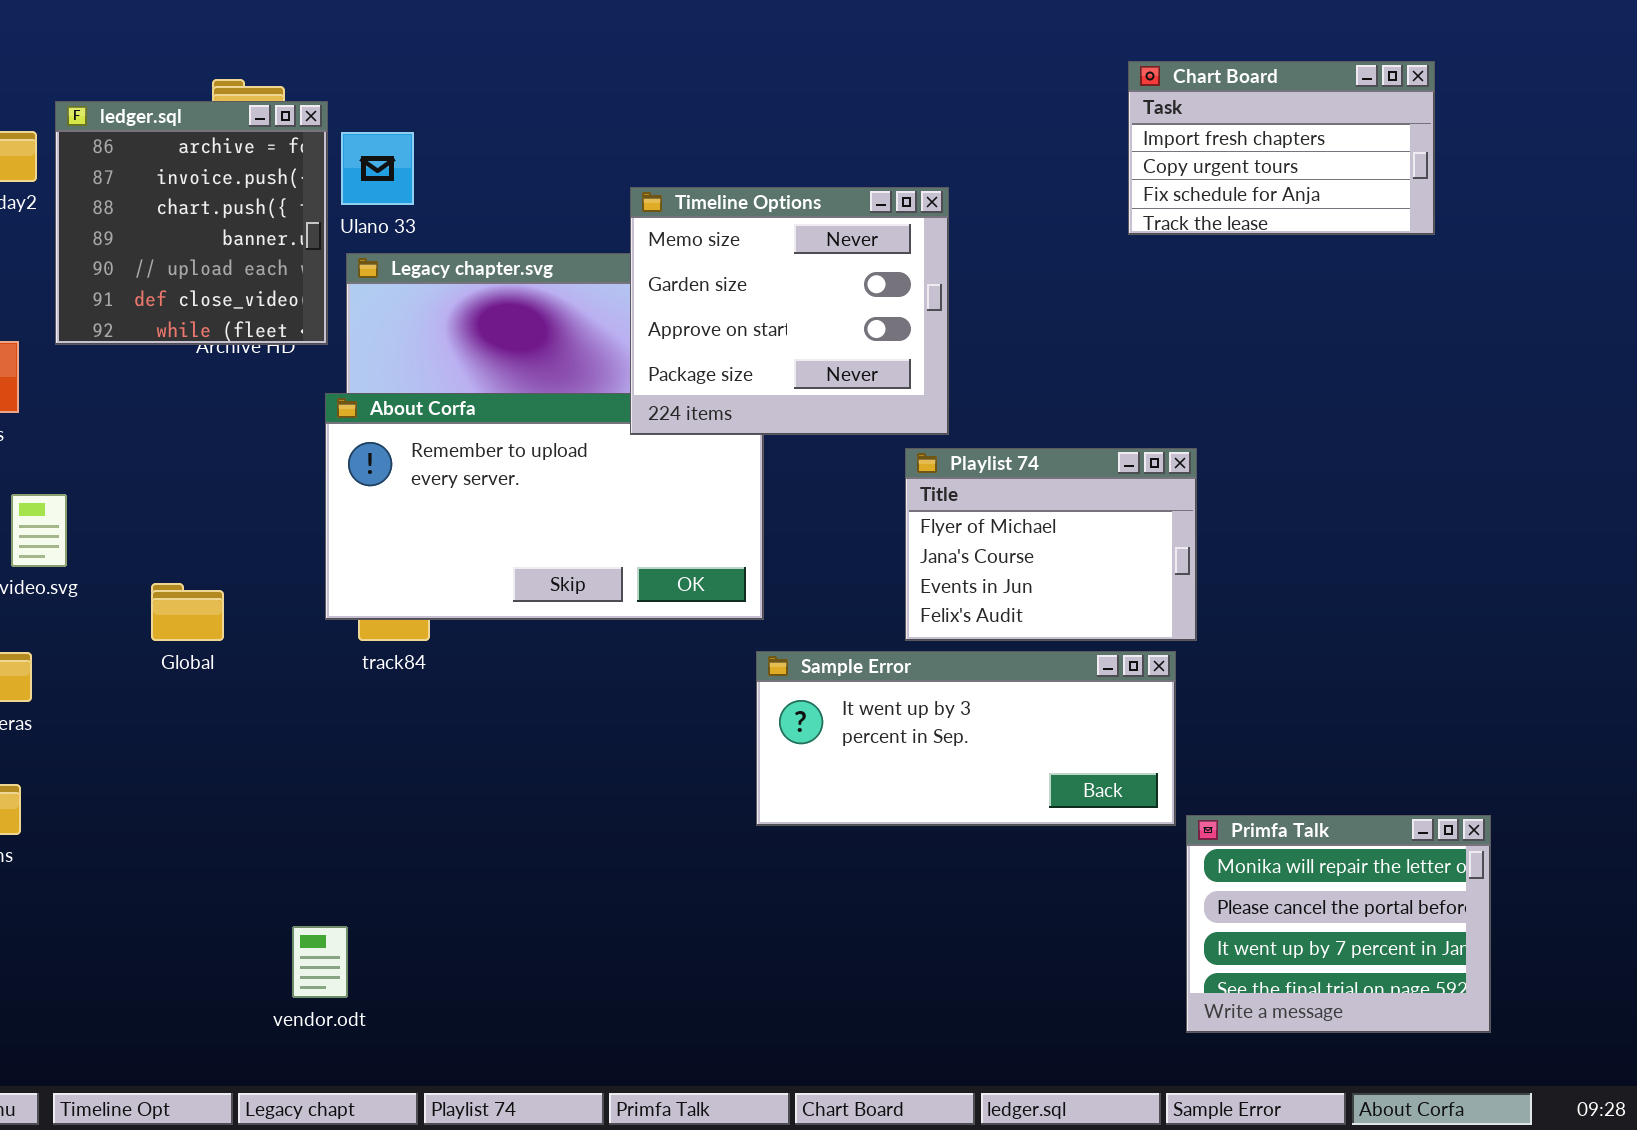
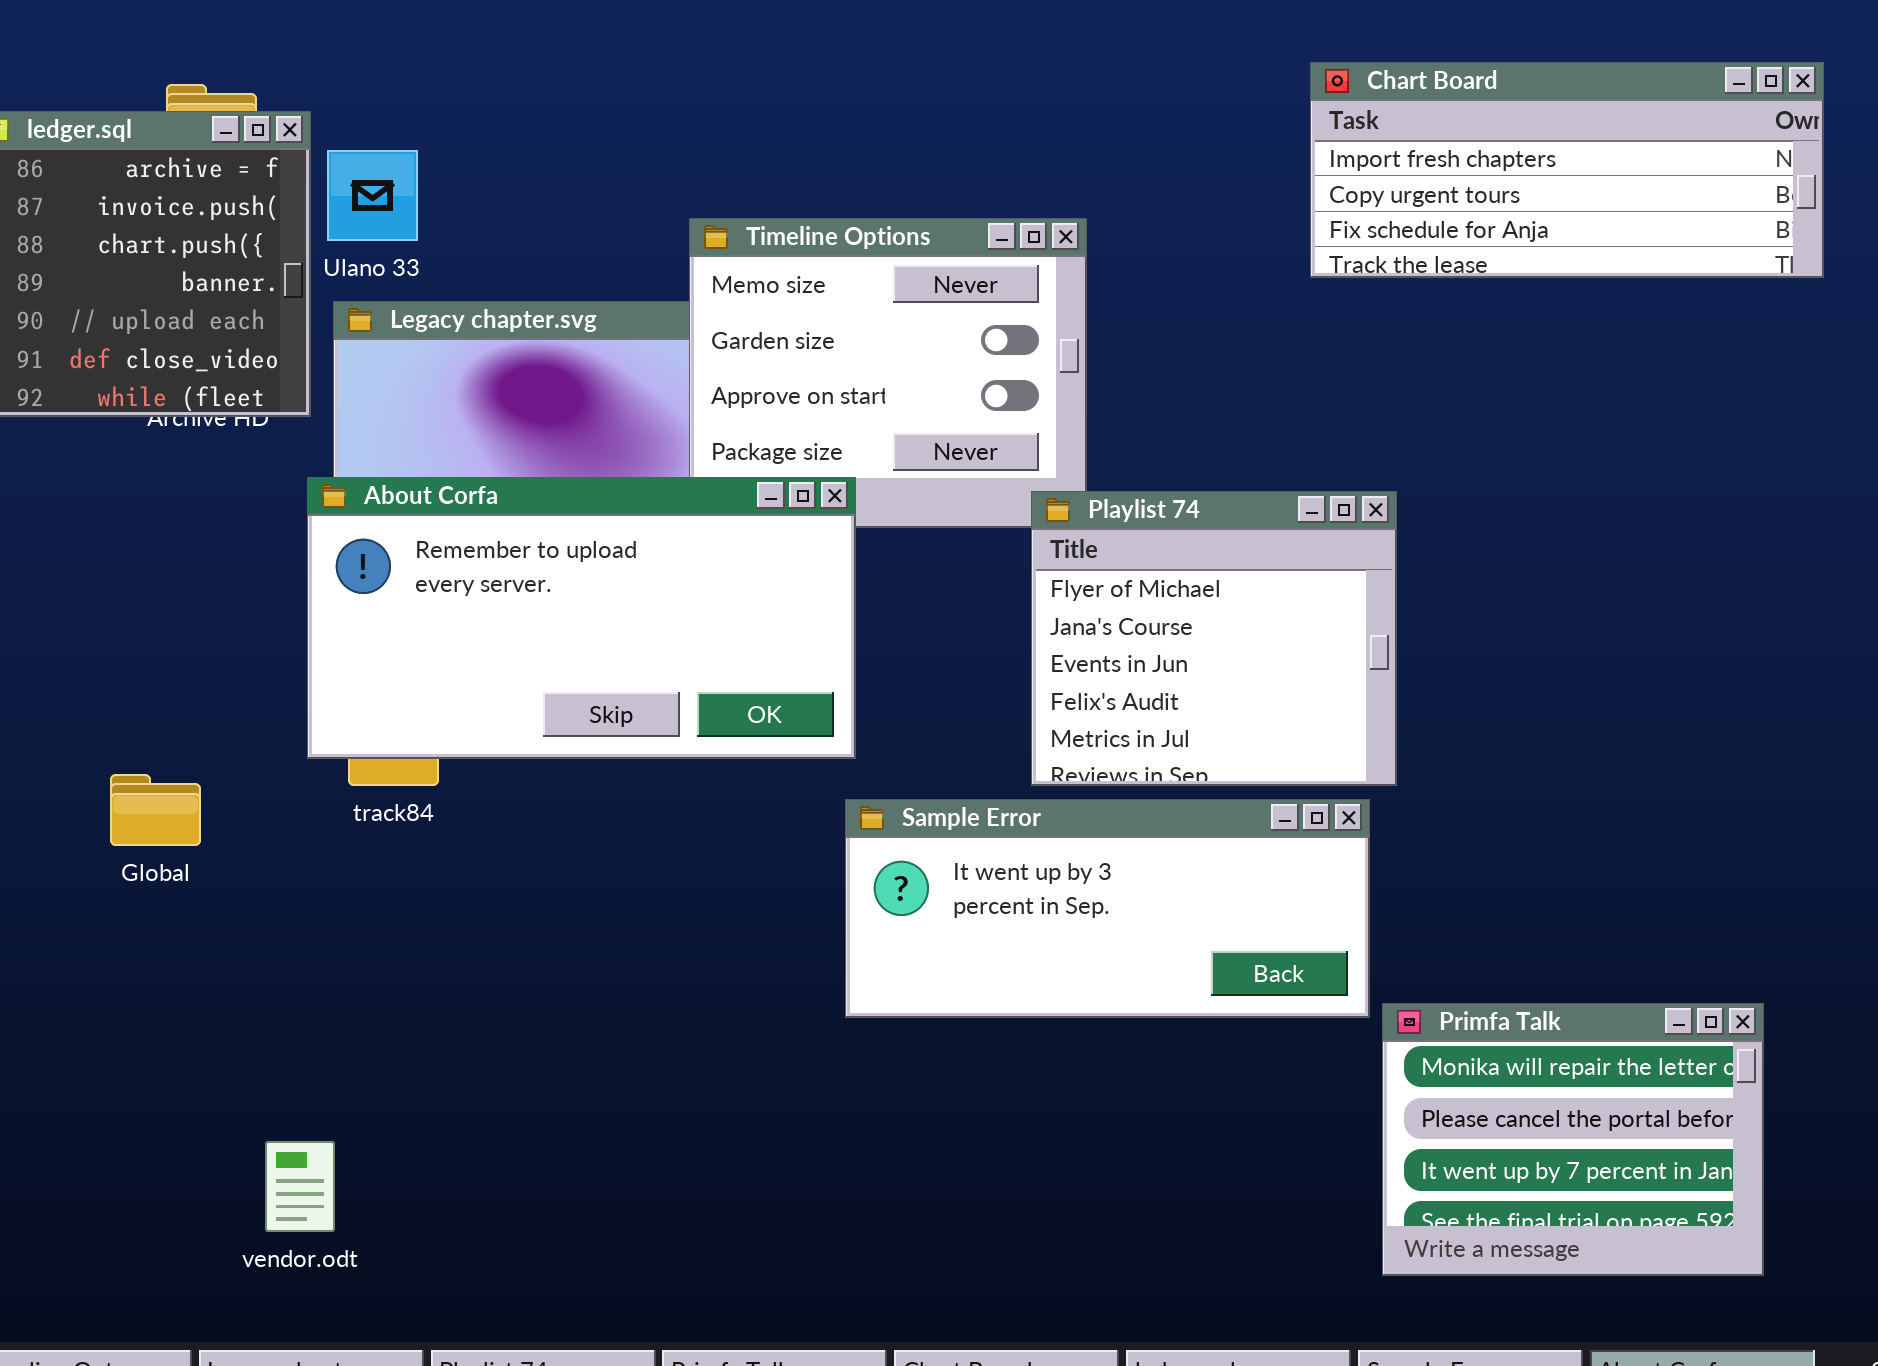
Chart Board: [1128,61,1435,235] -> [1310,62,1824,278], resized
About Corfa: [325,393,764,620] -> [307,477,856,759], raised
Playlist 74: [905,448,1197,641] -> [1031,491,1397,786], resized
Global: [151,583,224,641] -> [110,774,201,846], moved

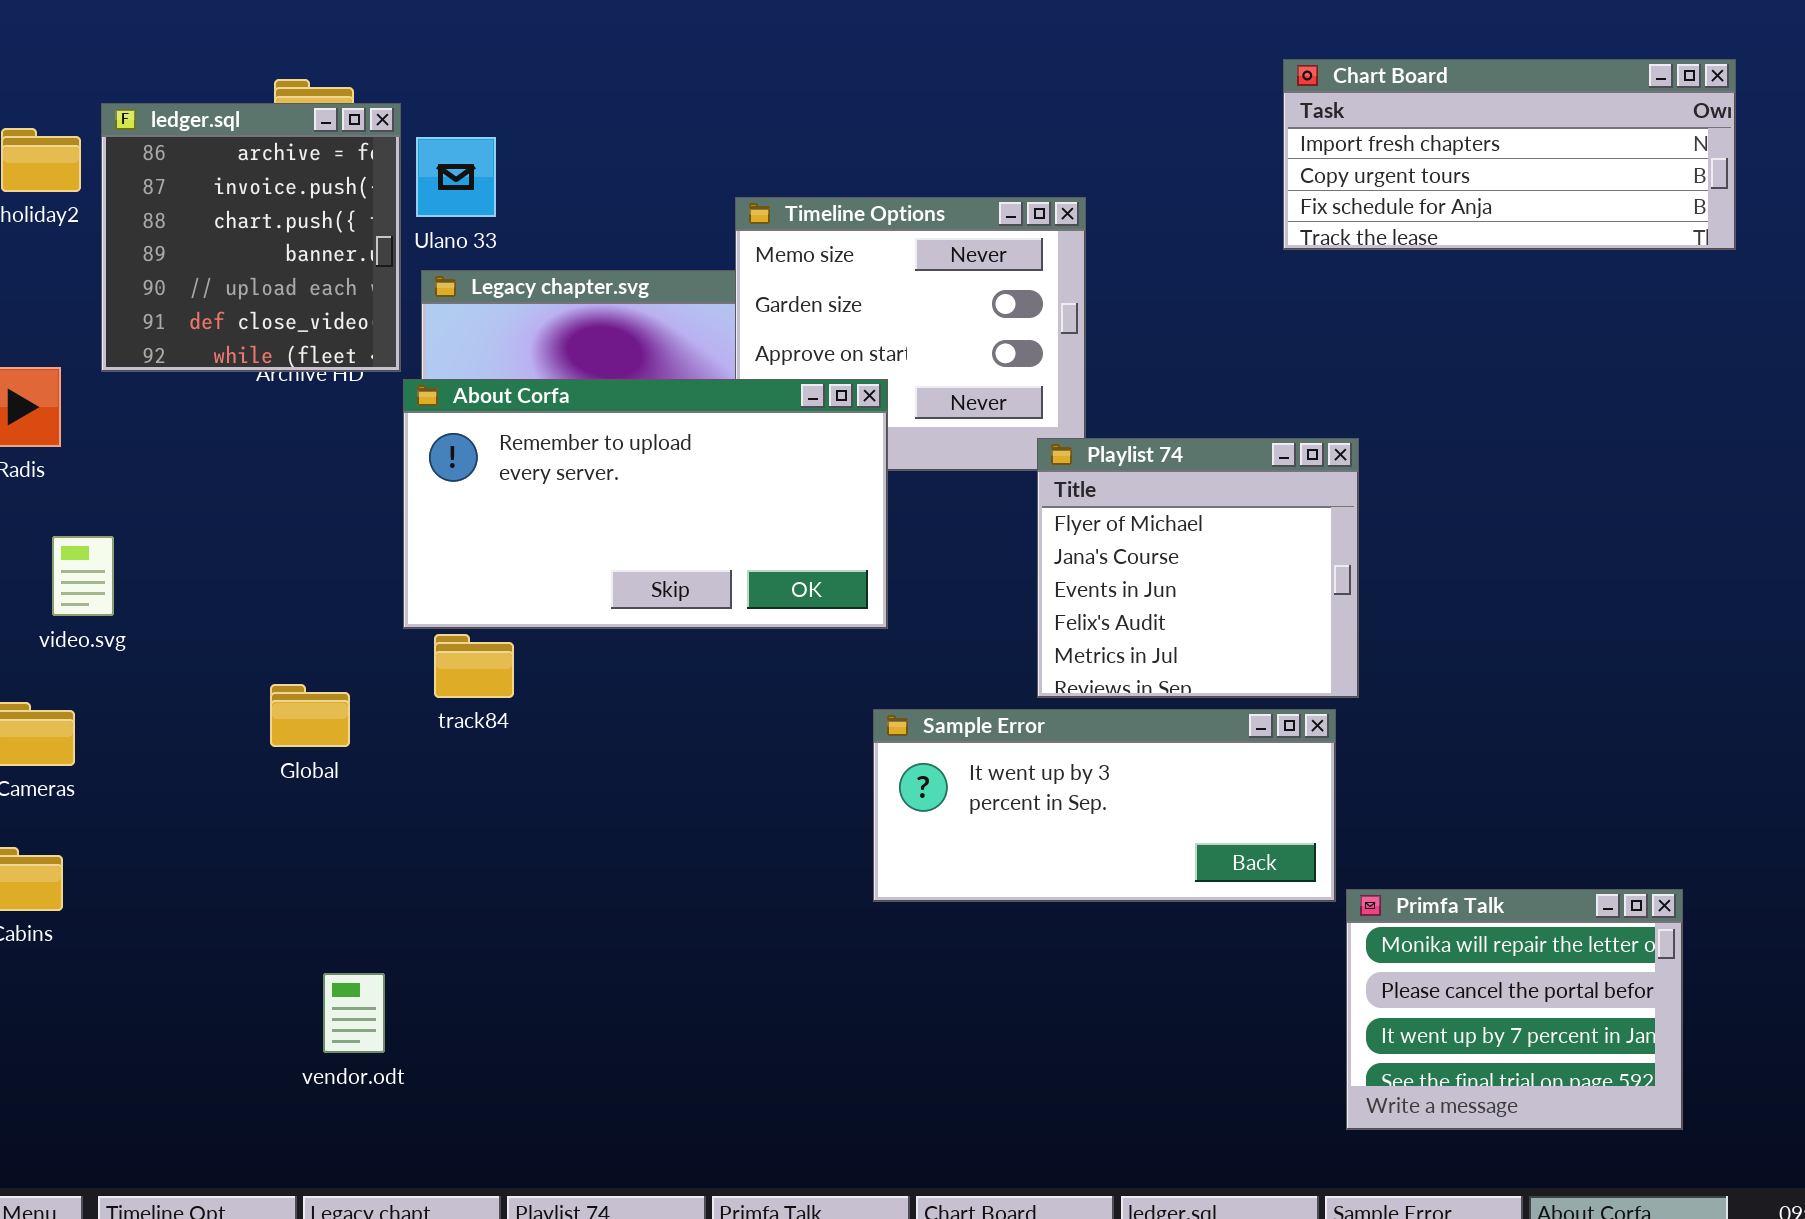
About Corfa: [307,477,856,759] -> [403,379,888,629], moved
Global: [110,774,201,846] -> [270,684,350,747], moved
vendor.odt: [265,1141,335,1232] -> [323,973,385,1053], moved

